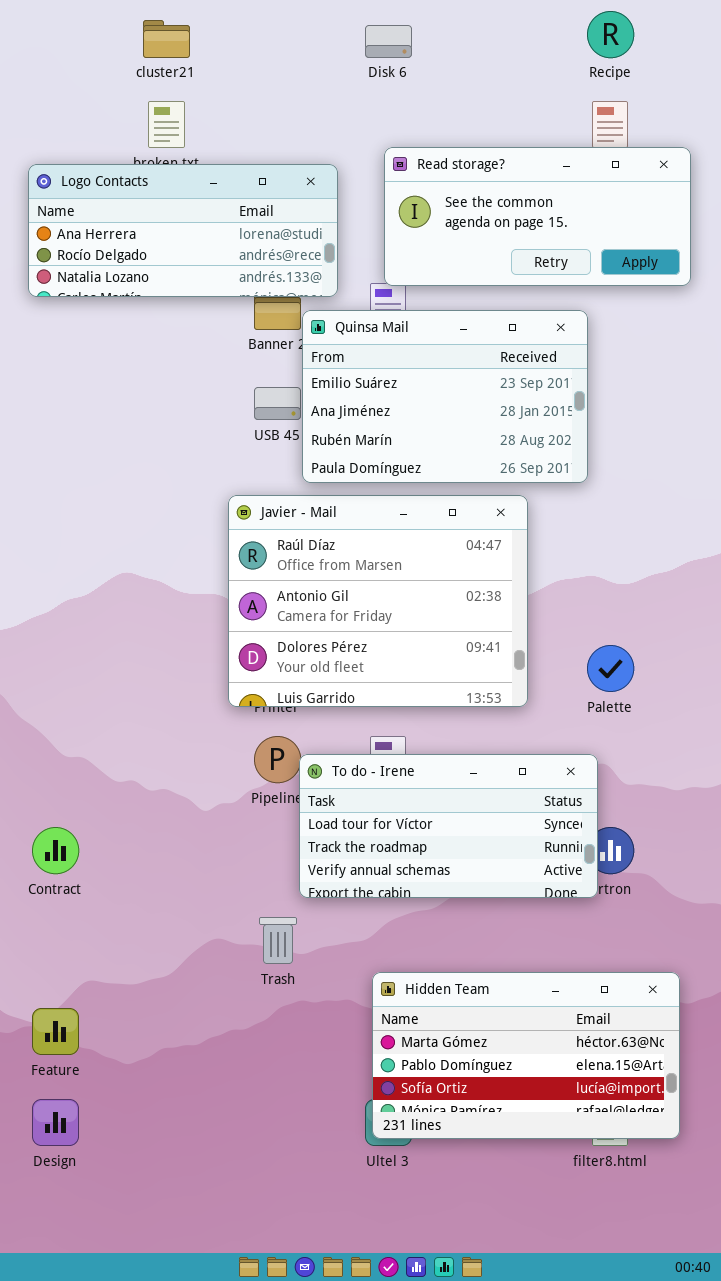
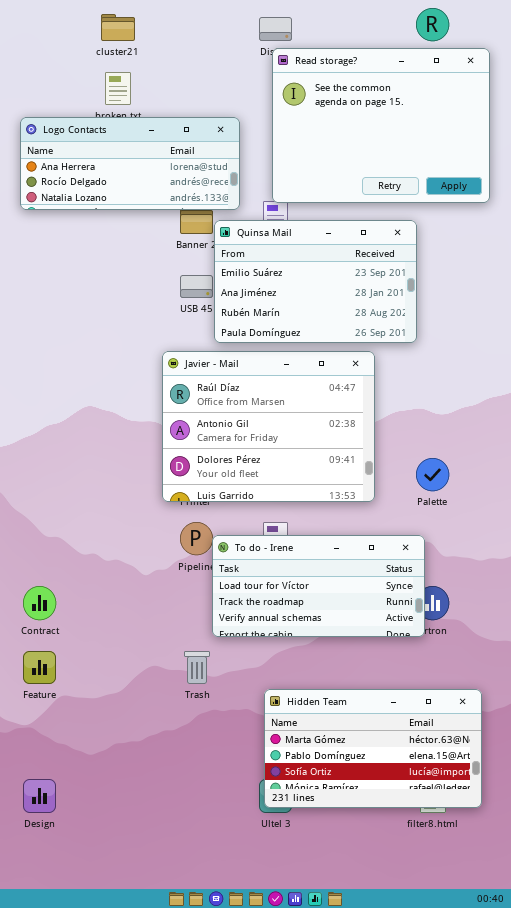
Read storage?: [384,147,691,286] -> [272,48,490,203], resized
Feature: [32,1008,79,1055] -> [23,651,56,684], moved

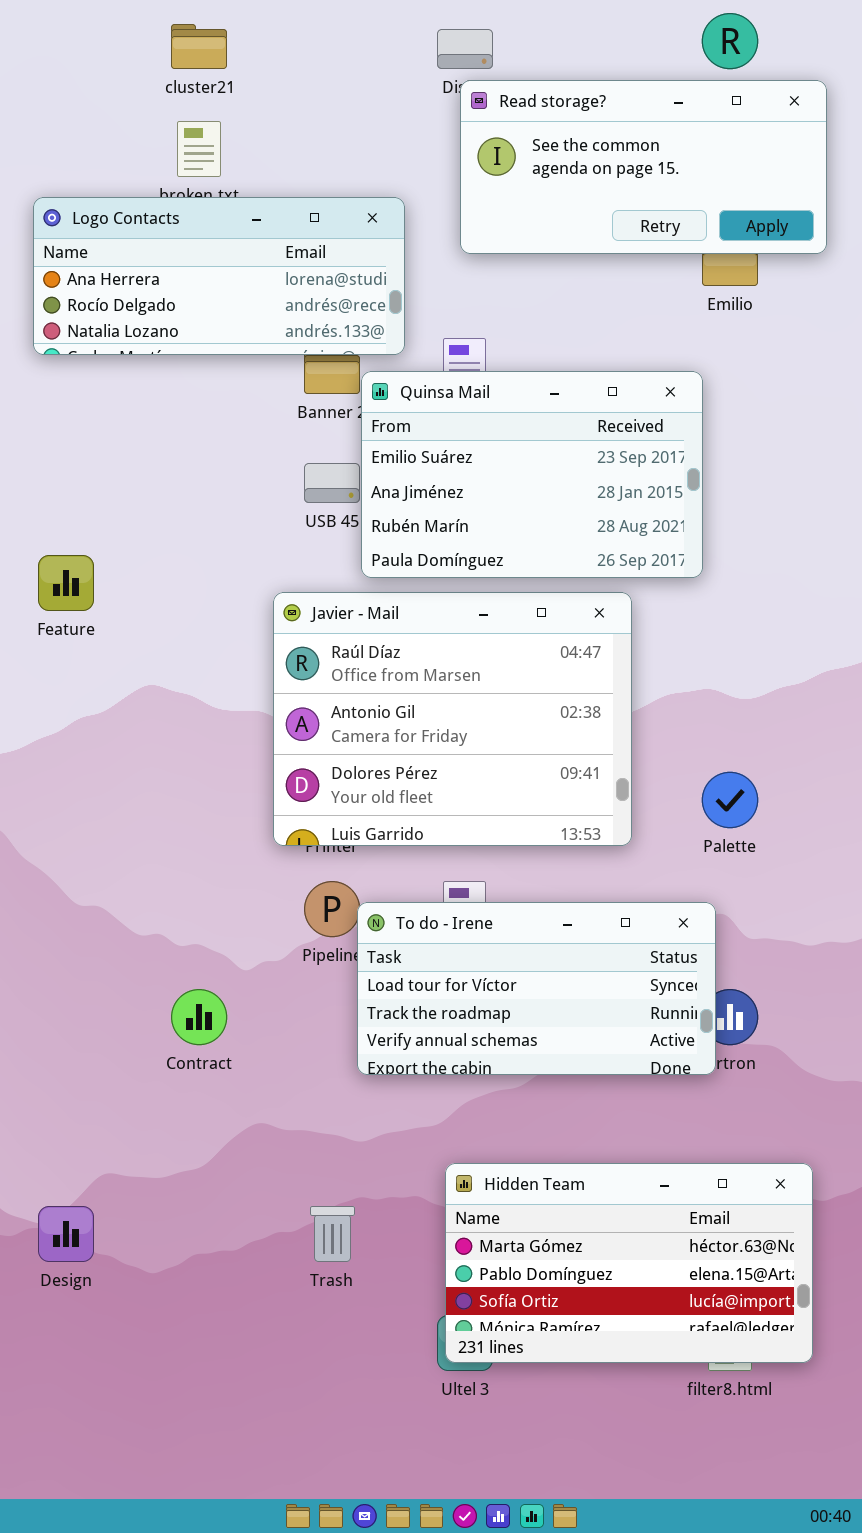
Read storage?: [272,48,490,203] -> [460,80,827,254], resized
Contract: [23,586,56,620] -> [171,989,227,1045], moved
Feature: [23,651,56,684] -> [38,555,94,611], moved
Trash: [184,651,210,684] -> [310,1206,355,1262], moved
Design: [23,779,56,813] -> [38,1206,94,1262], moved

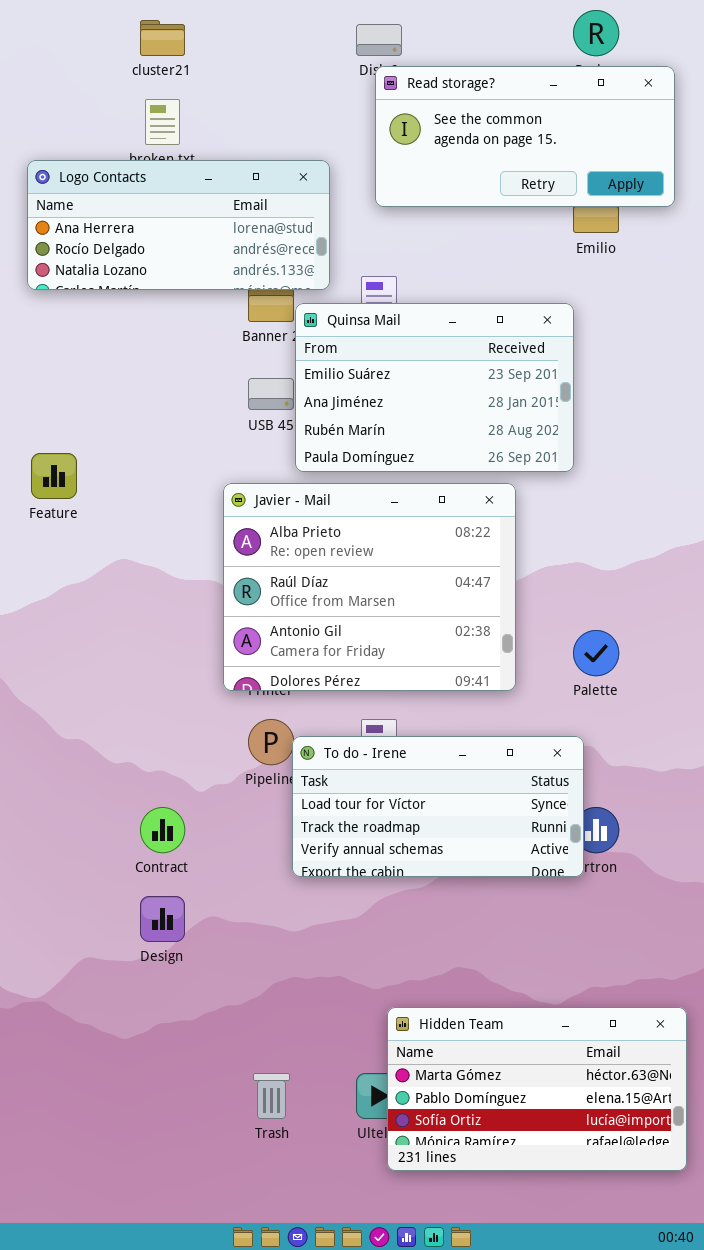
Javier - Mail: [273,592,632,846] -> [223,483,516,691], scrolled up 1 row
Hidden Team: [445,1163,813,1363] -> [387,1007,687,1171], moved
Design: [38,1206,94,1262] -> [140,896,185,942], moved
Trash: [310,1206,355,1262] -> [253,1073,290,1119], moved

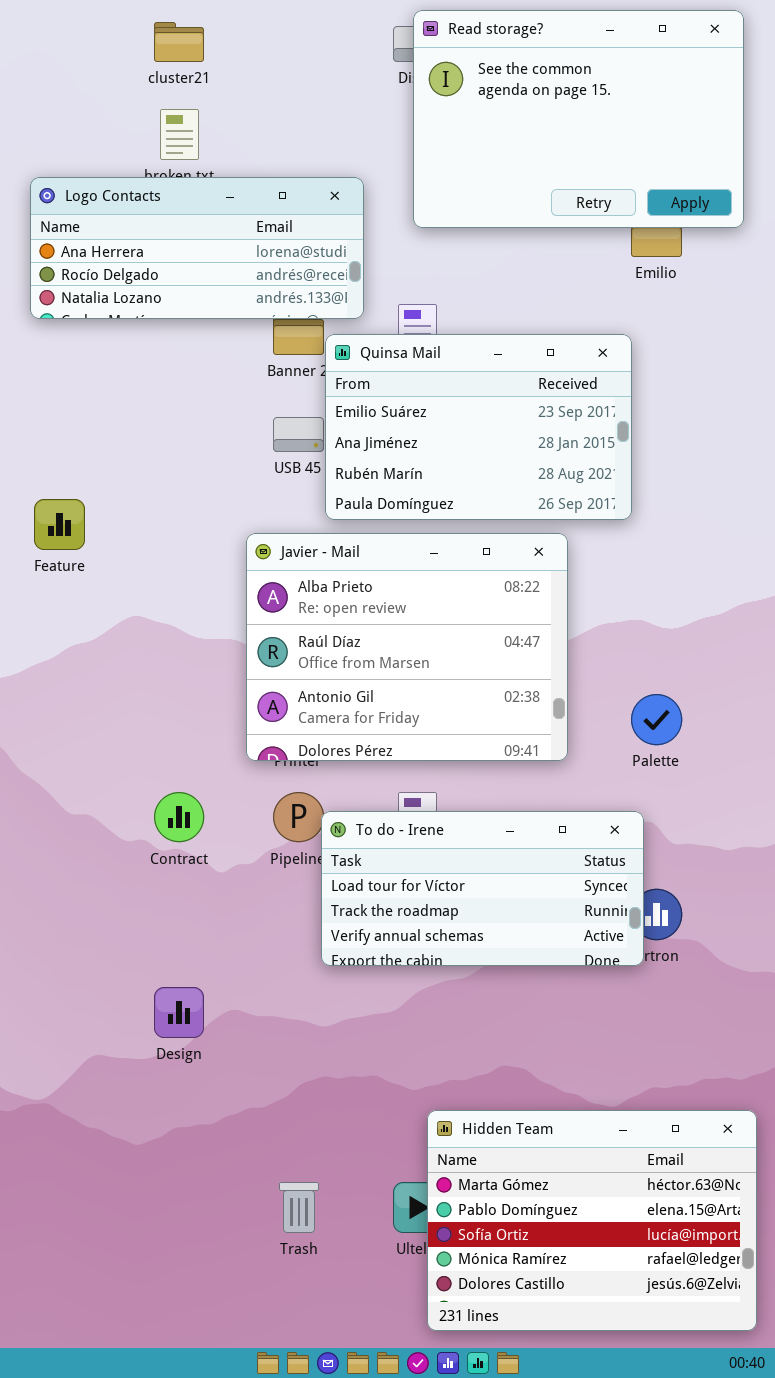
Read storage?: [375,66,675,207] -> [413,10,744,228], resized
Contract: [140,807,185,853] -> [154,792,204,842], moved
Hidden Team: [387,1007,687,1171] -> [427,1110,757,1331], resized

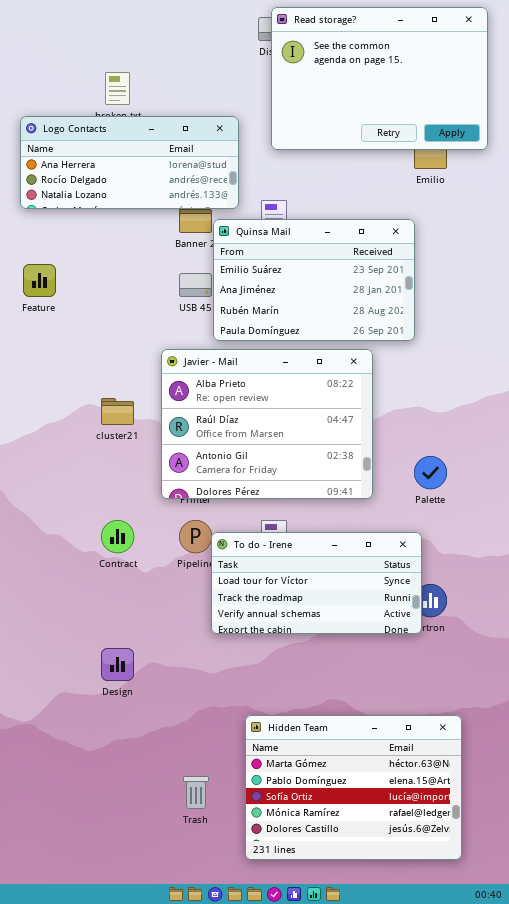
cluster21: [154,22,204,62] -> [101,398,134,425], moved
Feature: [34,499,85,550] -> [23,264,56,297], moved
Hidden Team: [427,1110,757,1331] -> [245,715,462,860], moved

